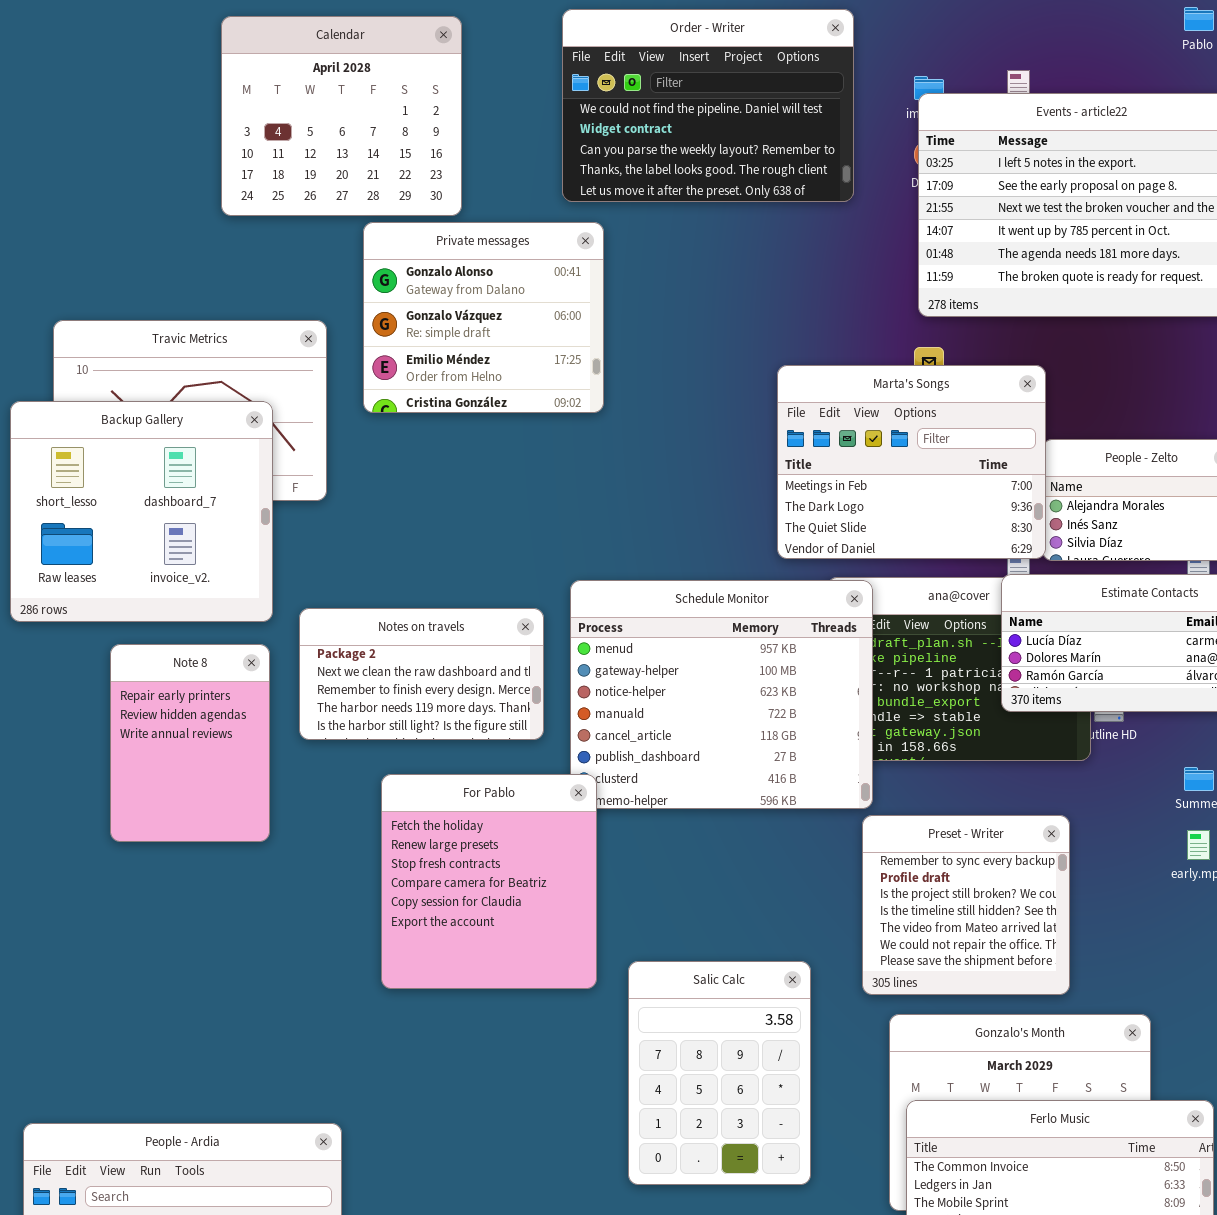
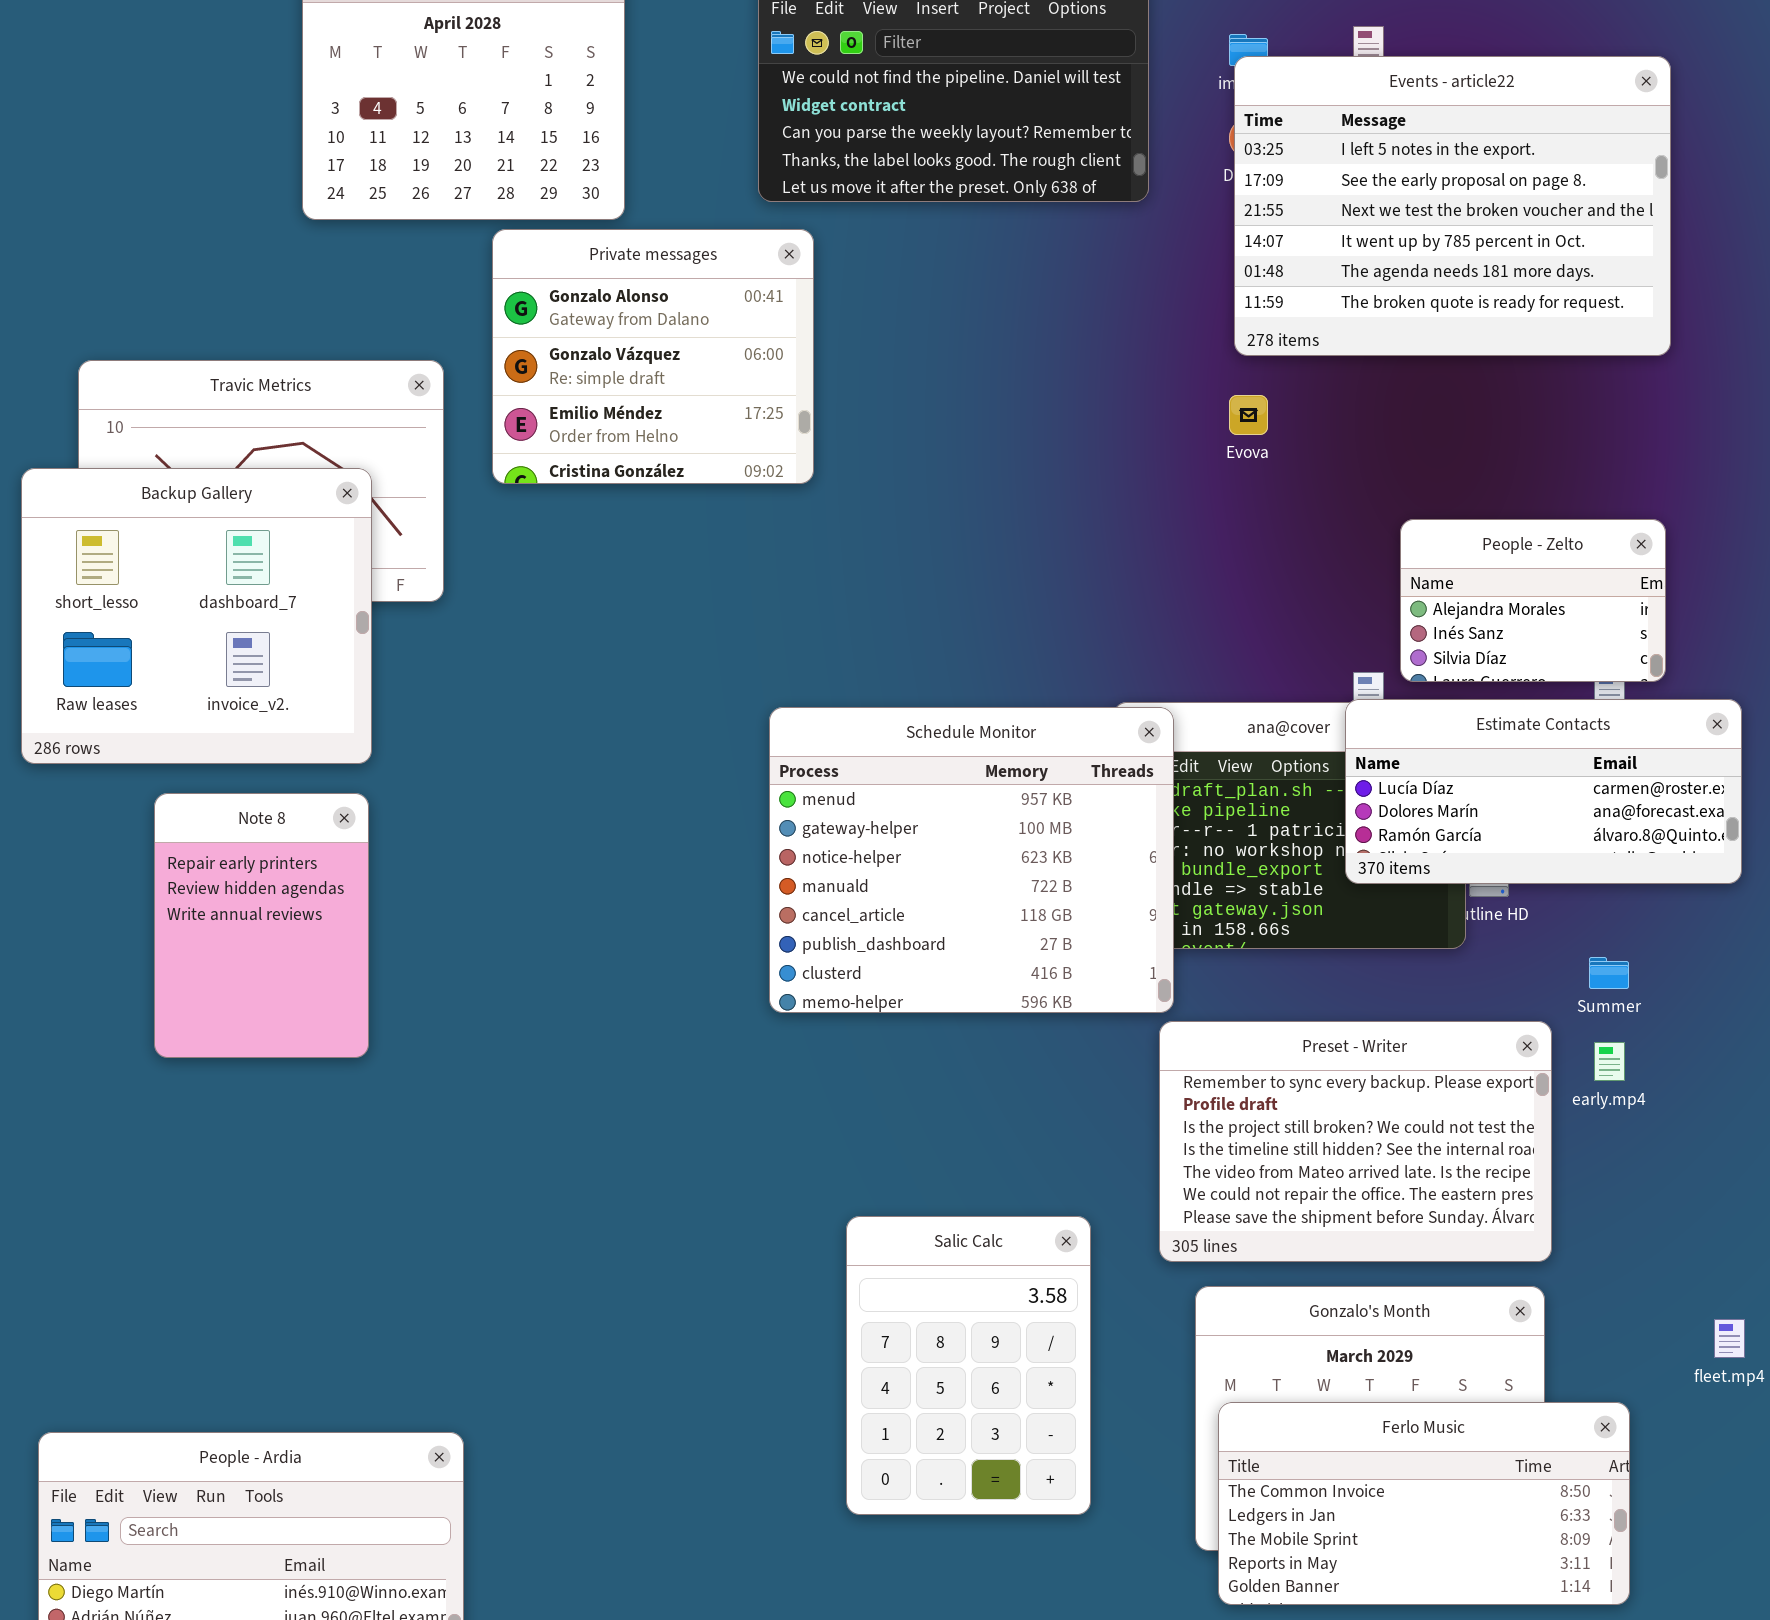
Marta's Songs: [777,365,1046,559] -> none, closed
Notes on travels: [299,608,544,740] -> none, closed
For Pablo: [381,774,597,989] -> none, closed
Preset - Writer: [862,815,1070,995] -> [1159,1021,1552,1262], resized

